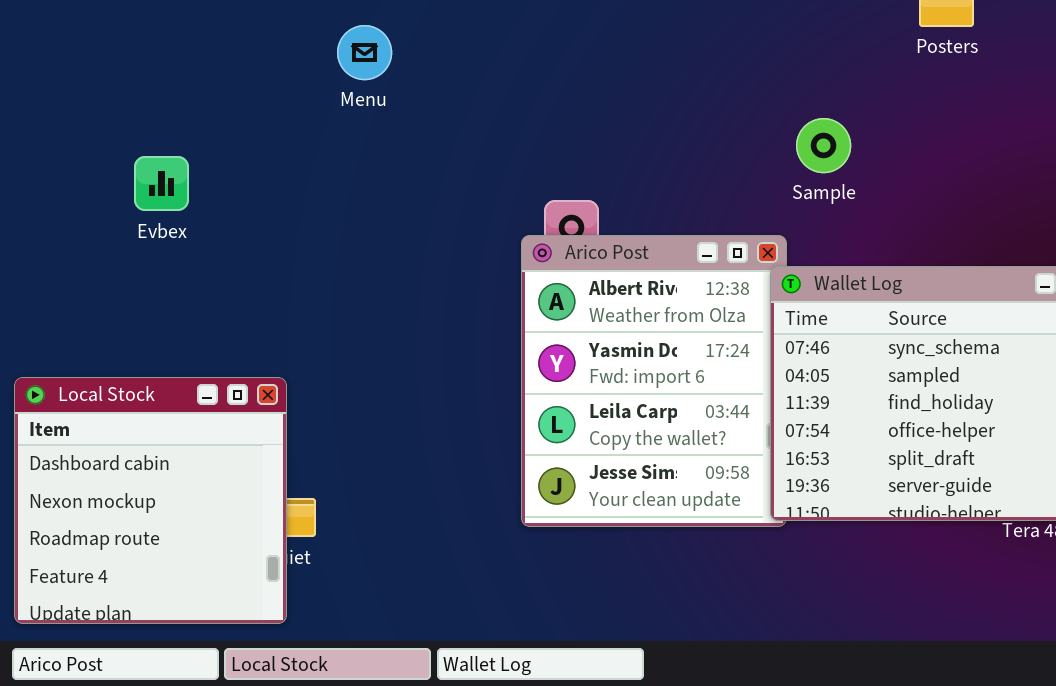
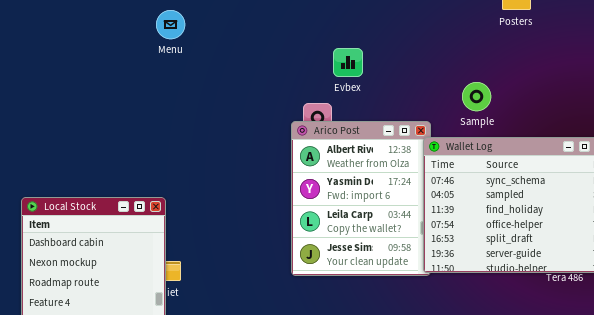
Menu: [337,25,392,80] -> [156,10,185,39], moved
Sample: [796,118,851,173] -> [462,82,491,111], moved
Evbex: [134,156,189,211] -> [333,48,363,77], moved

